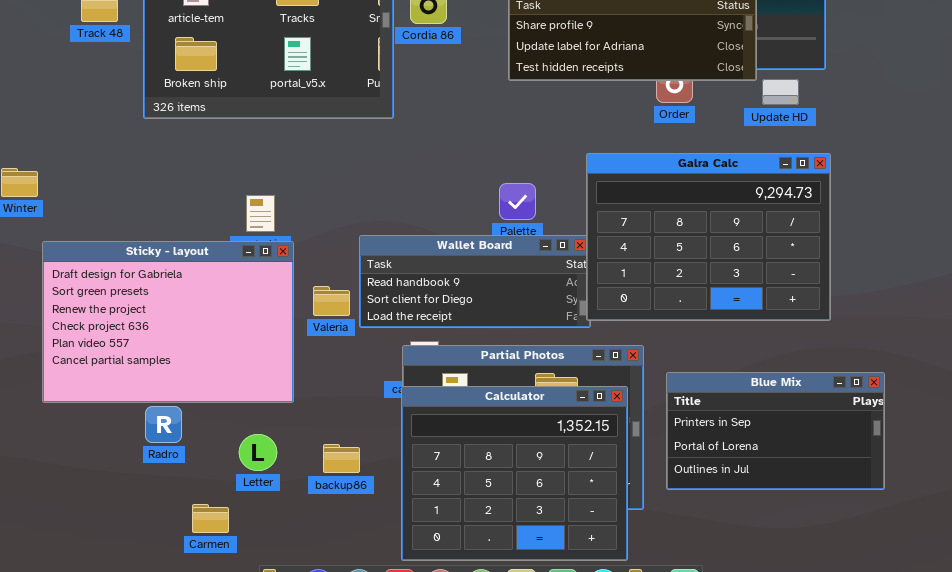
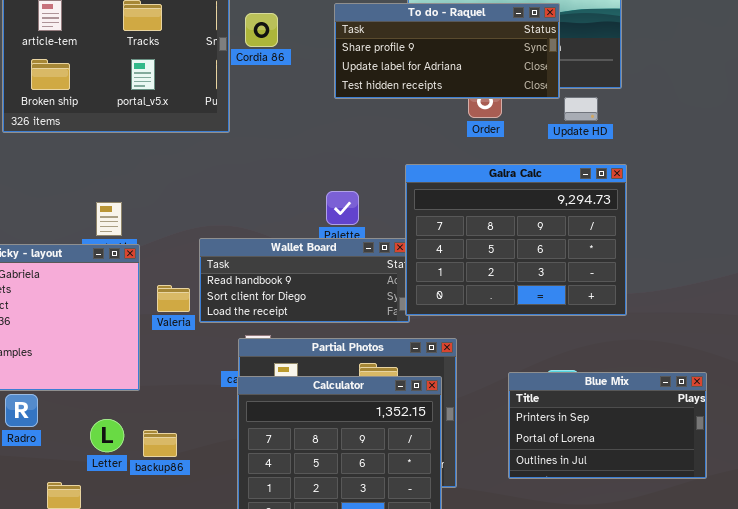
Blue Mix: [666,372,885,490] -> [508,372,707,479], moved
backup86: [323,444,360,473] -> [143,430,177,457], moved

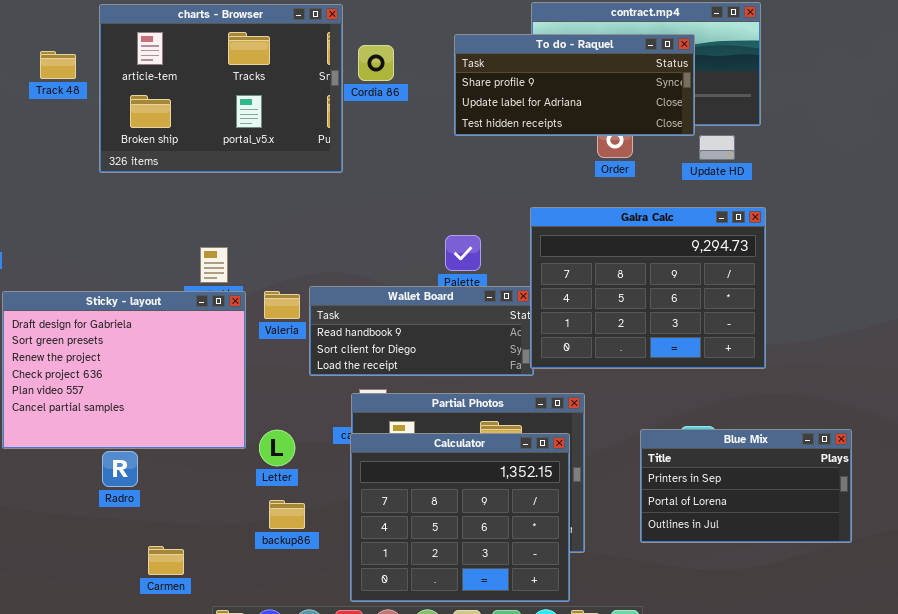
Valeria: [157,285,190,312] -> [264,291,300,319], moved
Letter: [90,419,124,452] -> [259,430,295,466], moved
backup86: [143,430,177,457] -> [269,500,305,529], moved

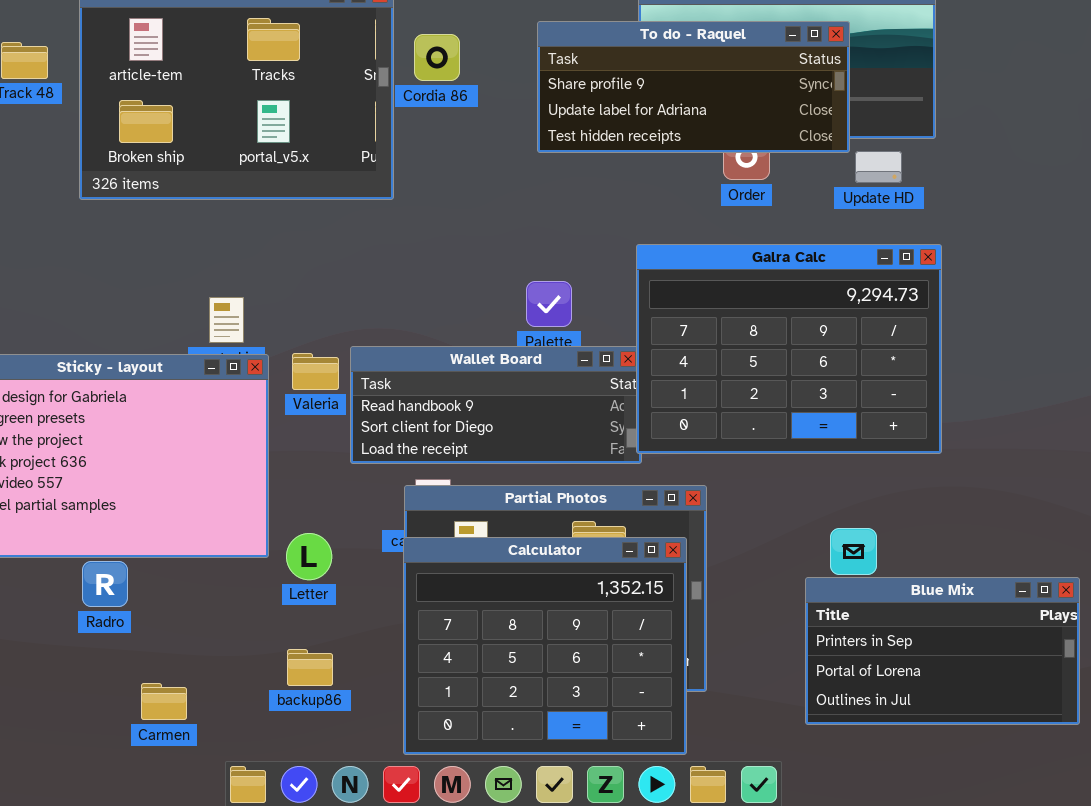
Blue Mix: [640,429,852,543] -> [805,577,1080,725], moved
backup86: [269,500,305,529] -> [287,649,333,686], moved

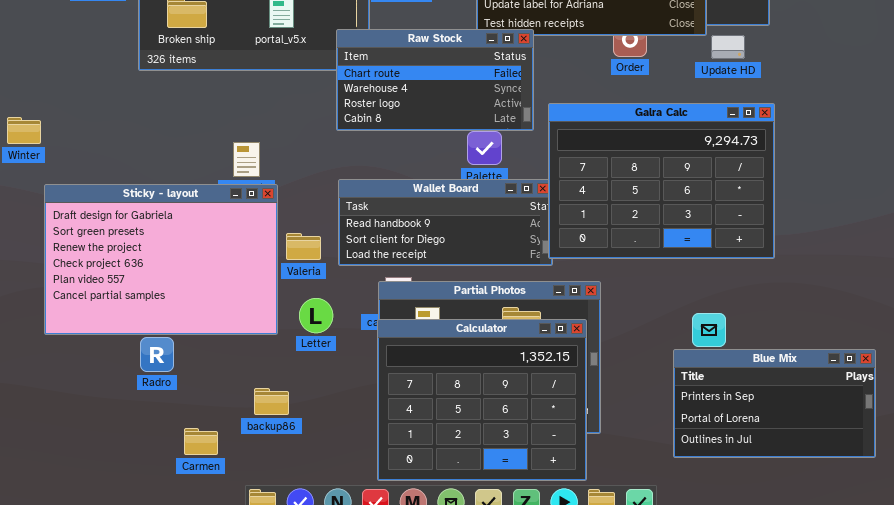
Raw Stock: none -> [336,29,534,131], opened
Valeria: [292,353,339,390] -> [286,233,321,260], moved
Letter: [286,533,332,580] -> [299,298,333,333], moved
backup86: [287,649,333,686] -> [254,388,289,415], moved

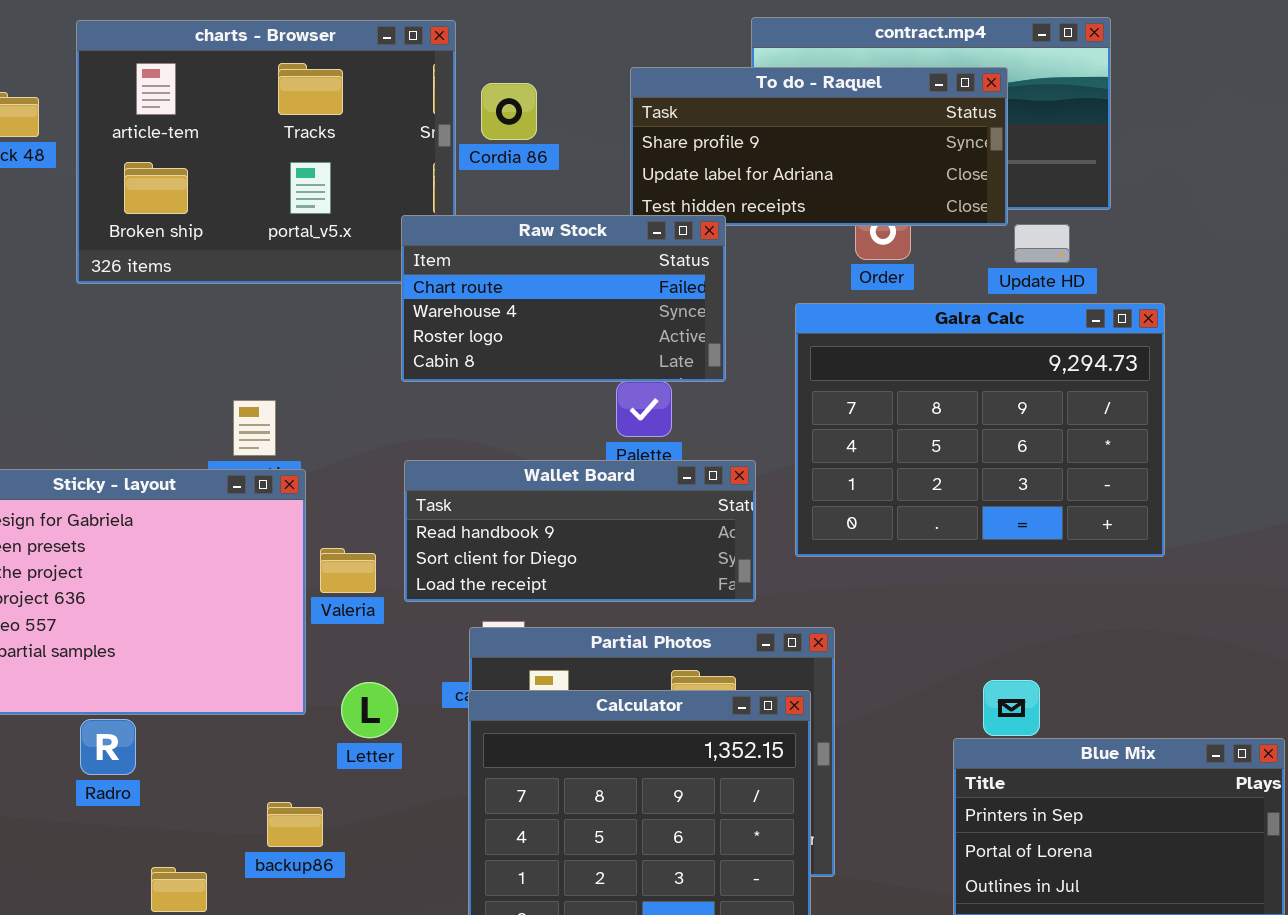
Galra Calc: [548,103,775,259] -> [795,303,1165,557], moved
Letter: [299,298,333,333] -> [341,682,398,738], moved

